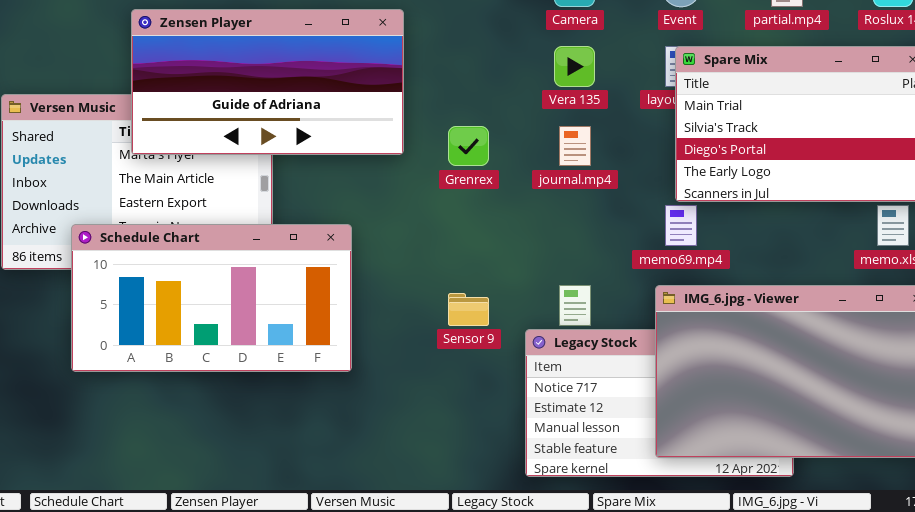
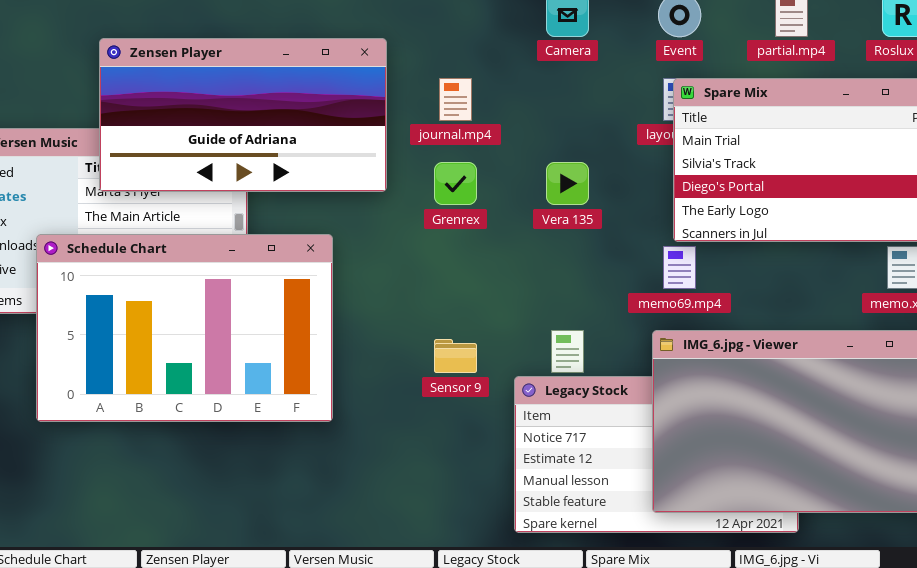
Vera 135: [554,46,595,87] -> [546,162,589,205], moved
journal.mp4: [559,126,591,166] -> [439,78,472,121], moved
Schedule Chart: [71,224,352,372] -> [36,234,333,422], resized

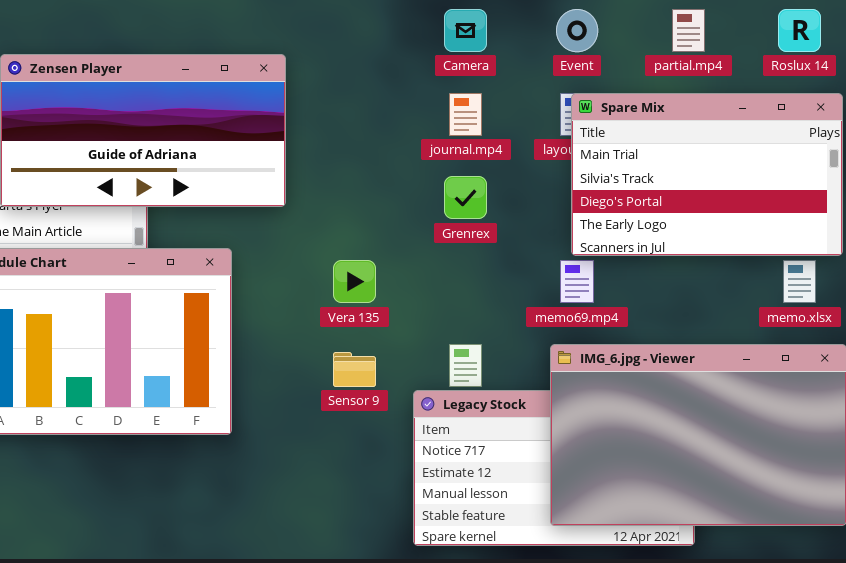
journal.mp4: [439,78,472,121] -> [449,93,482,136], moved
Grenrex: [434,162,477,205] -> [444,176,487,219], moved
Vera 135: [546,162,589,205] -> [333,260,376,303], moved

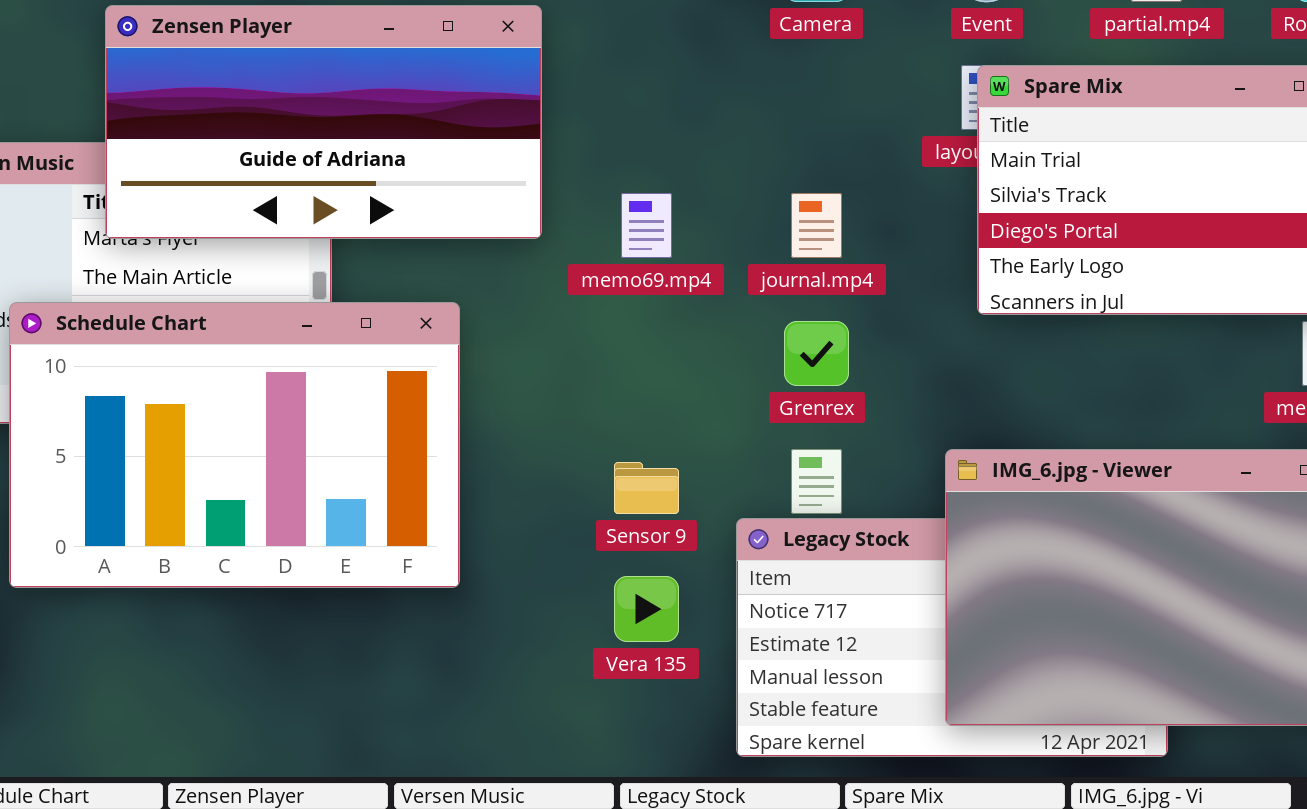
journal.mp4: [449,93,482,136] -> [791,193,842,258], moved
Grenrex: [444,176,487,219] -> [784,321,849,386], moved
Vera 135: [333,260,376,303] -> [614,576,679,642], moved
memo69.mp4: [560,260,594,303] -> [621,193,672,258], moved

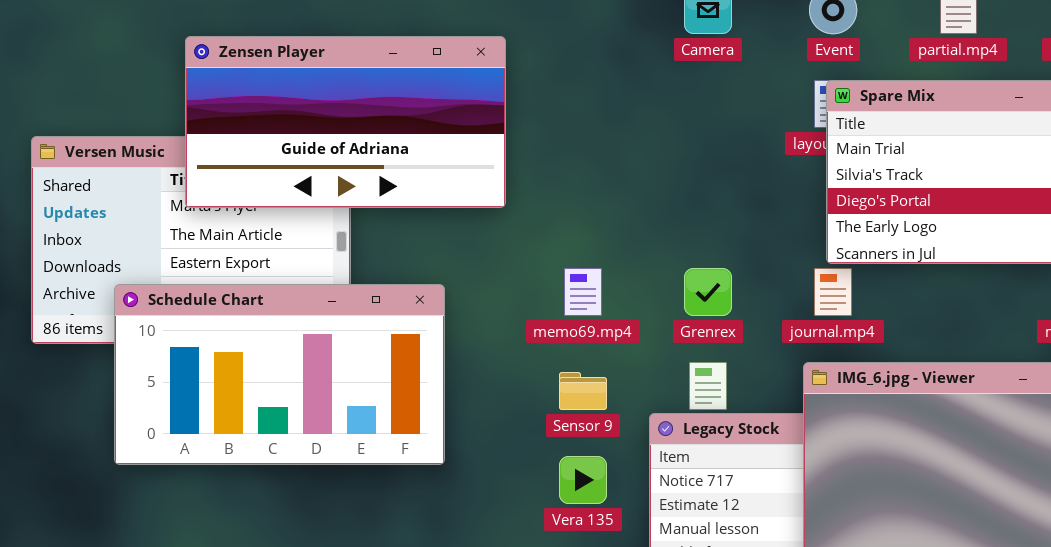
memo69.mp4: [621,193,672,258] -> [564,268,602,316], moved
journal.mp4: [791,193,842,258] -> [814,268,852,316], moved
Schedule Chart: [9,302,460,588] -> [114,284,445,465], resized

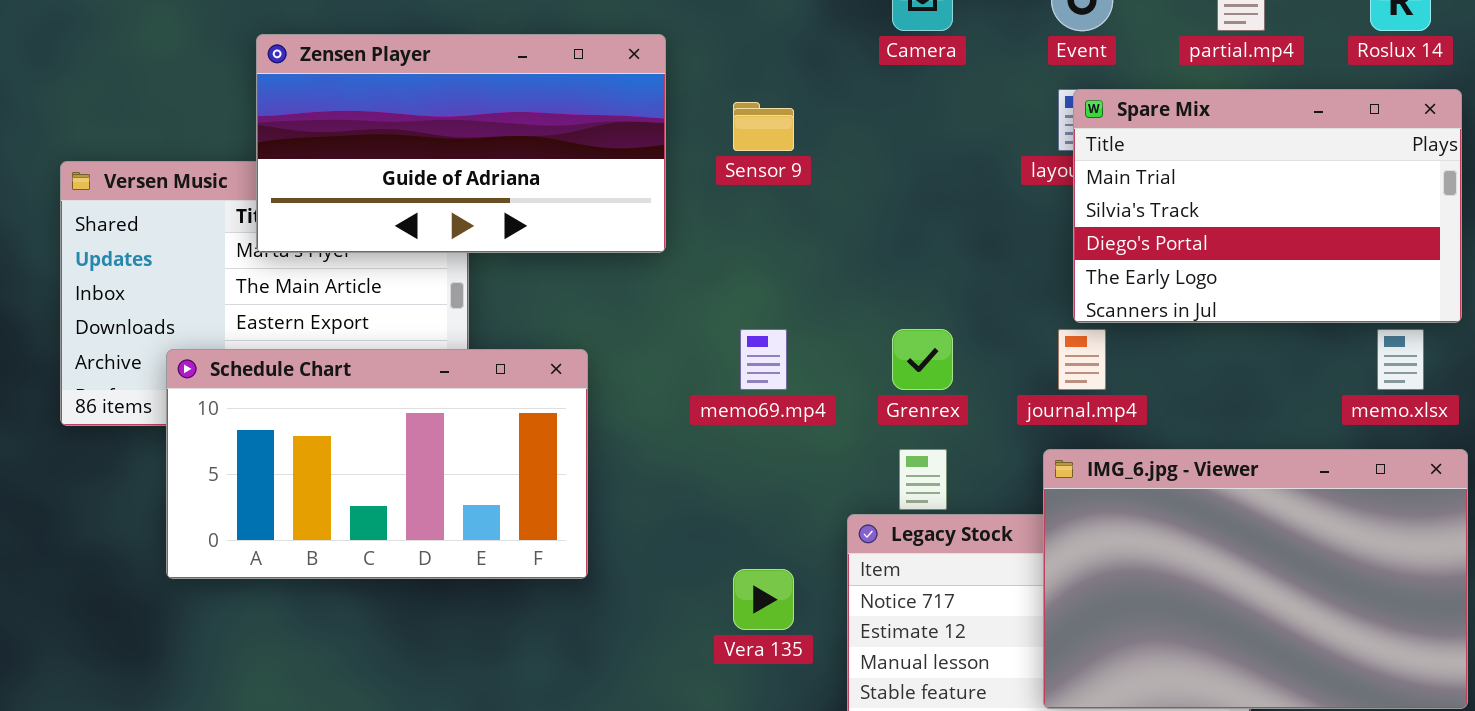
Sensor 9: [559,372,607,410] -> [733,102,794,151], moved

